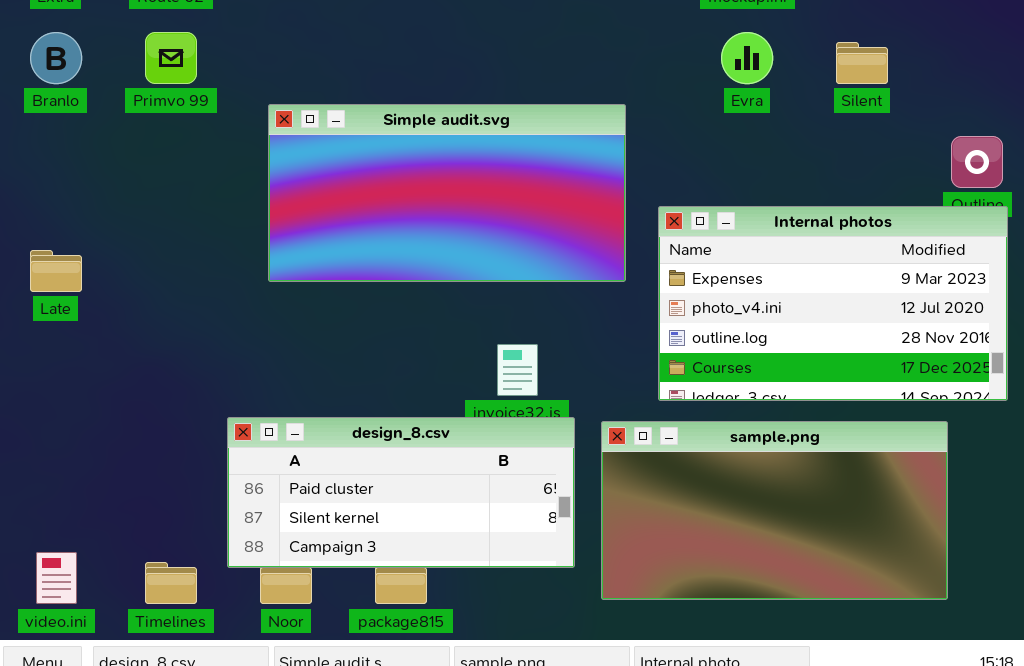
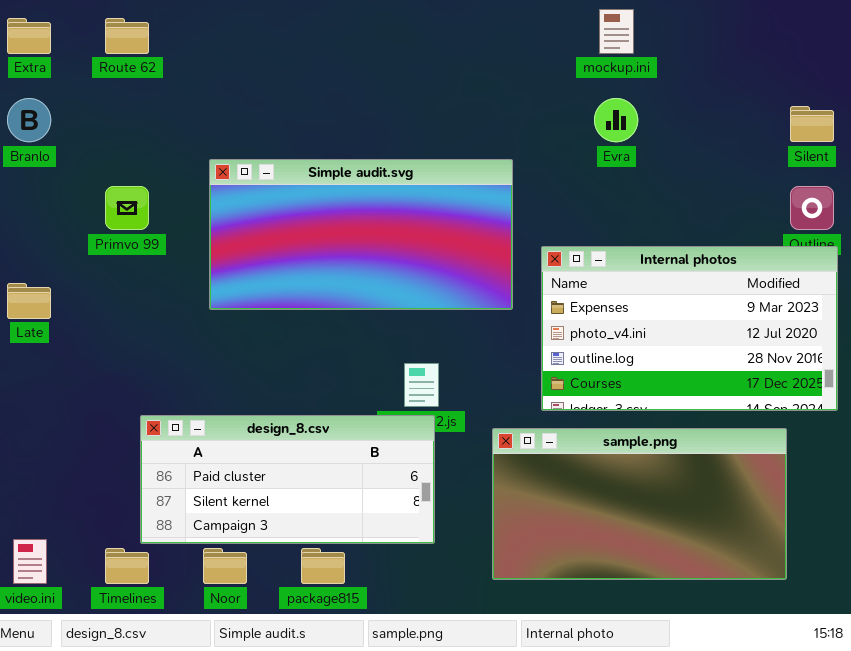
Primvo 99: [145,32,197,84] -> [105,186,149,230], moved
Silent: [836,42,888,84] -> [790,106,834,142], moved
design_8.csv: [227,417,575,568] -> [140,415,435,544], moved

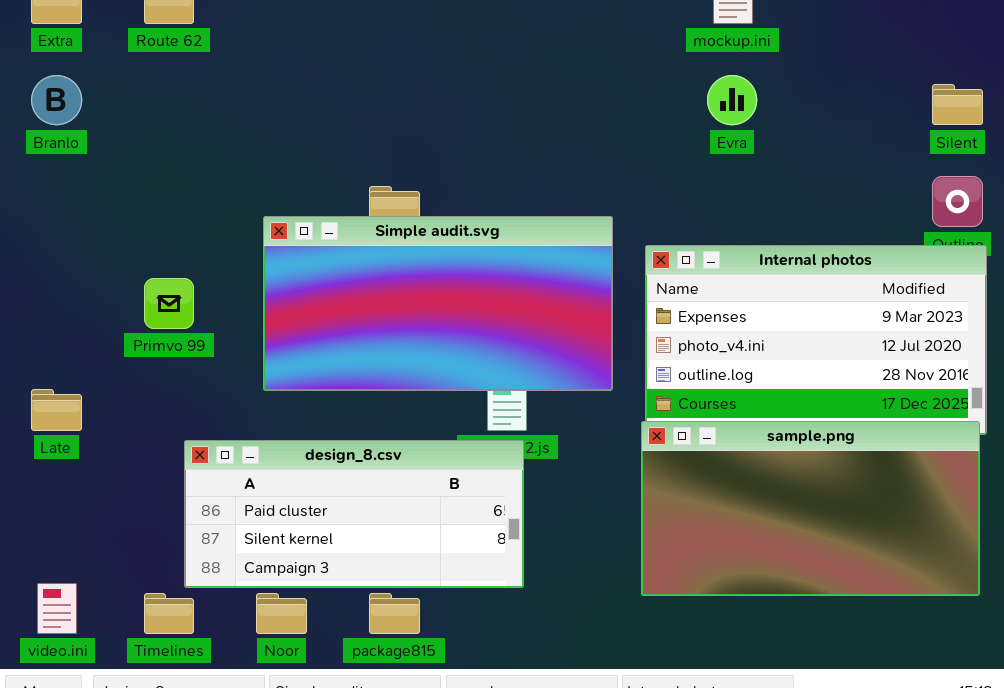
Simple audit.svg: [209,159,513,310] -> [263,216,613,391], moved
Primvo 99: [105,186,149,230] -> [144,278,194,329], moved
Late: [7,283,51,319] -> [31,389,82,431], moved
sample.png: [492,428,787,580] -> [641,421,980,596], moved

